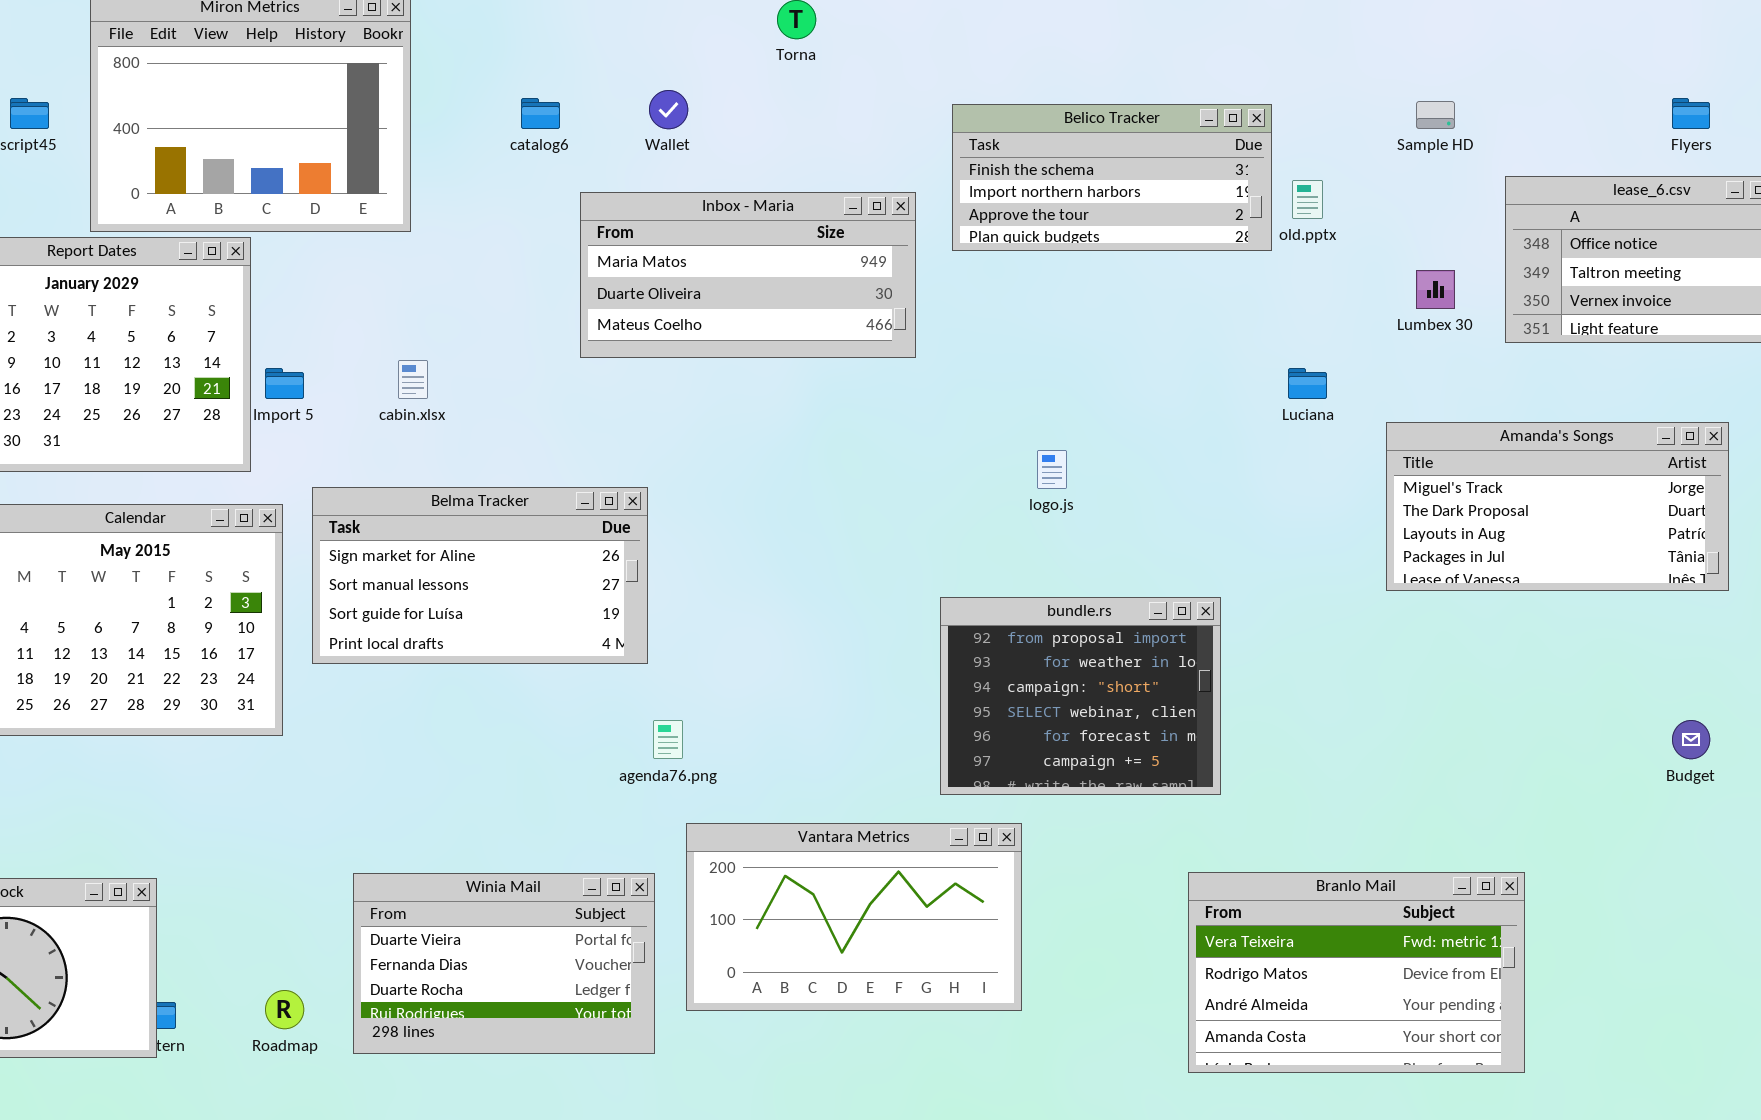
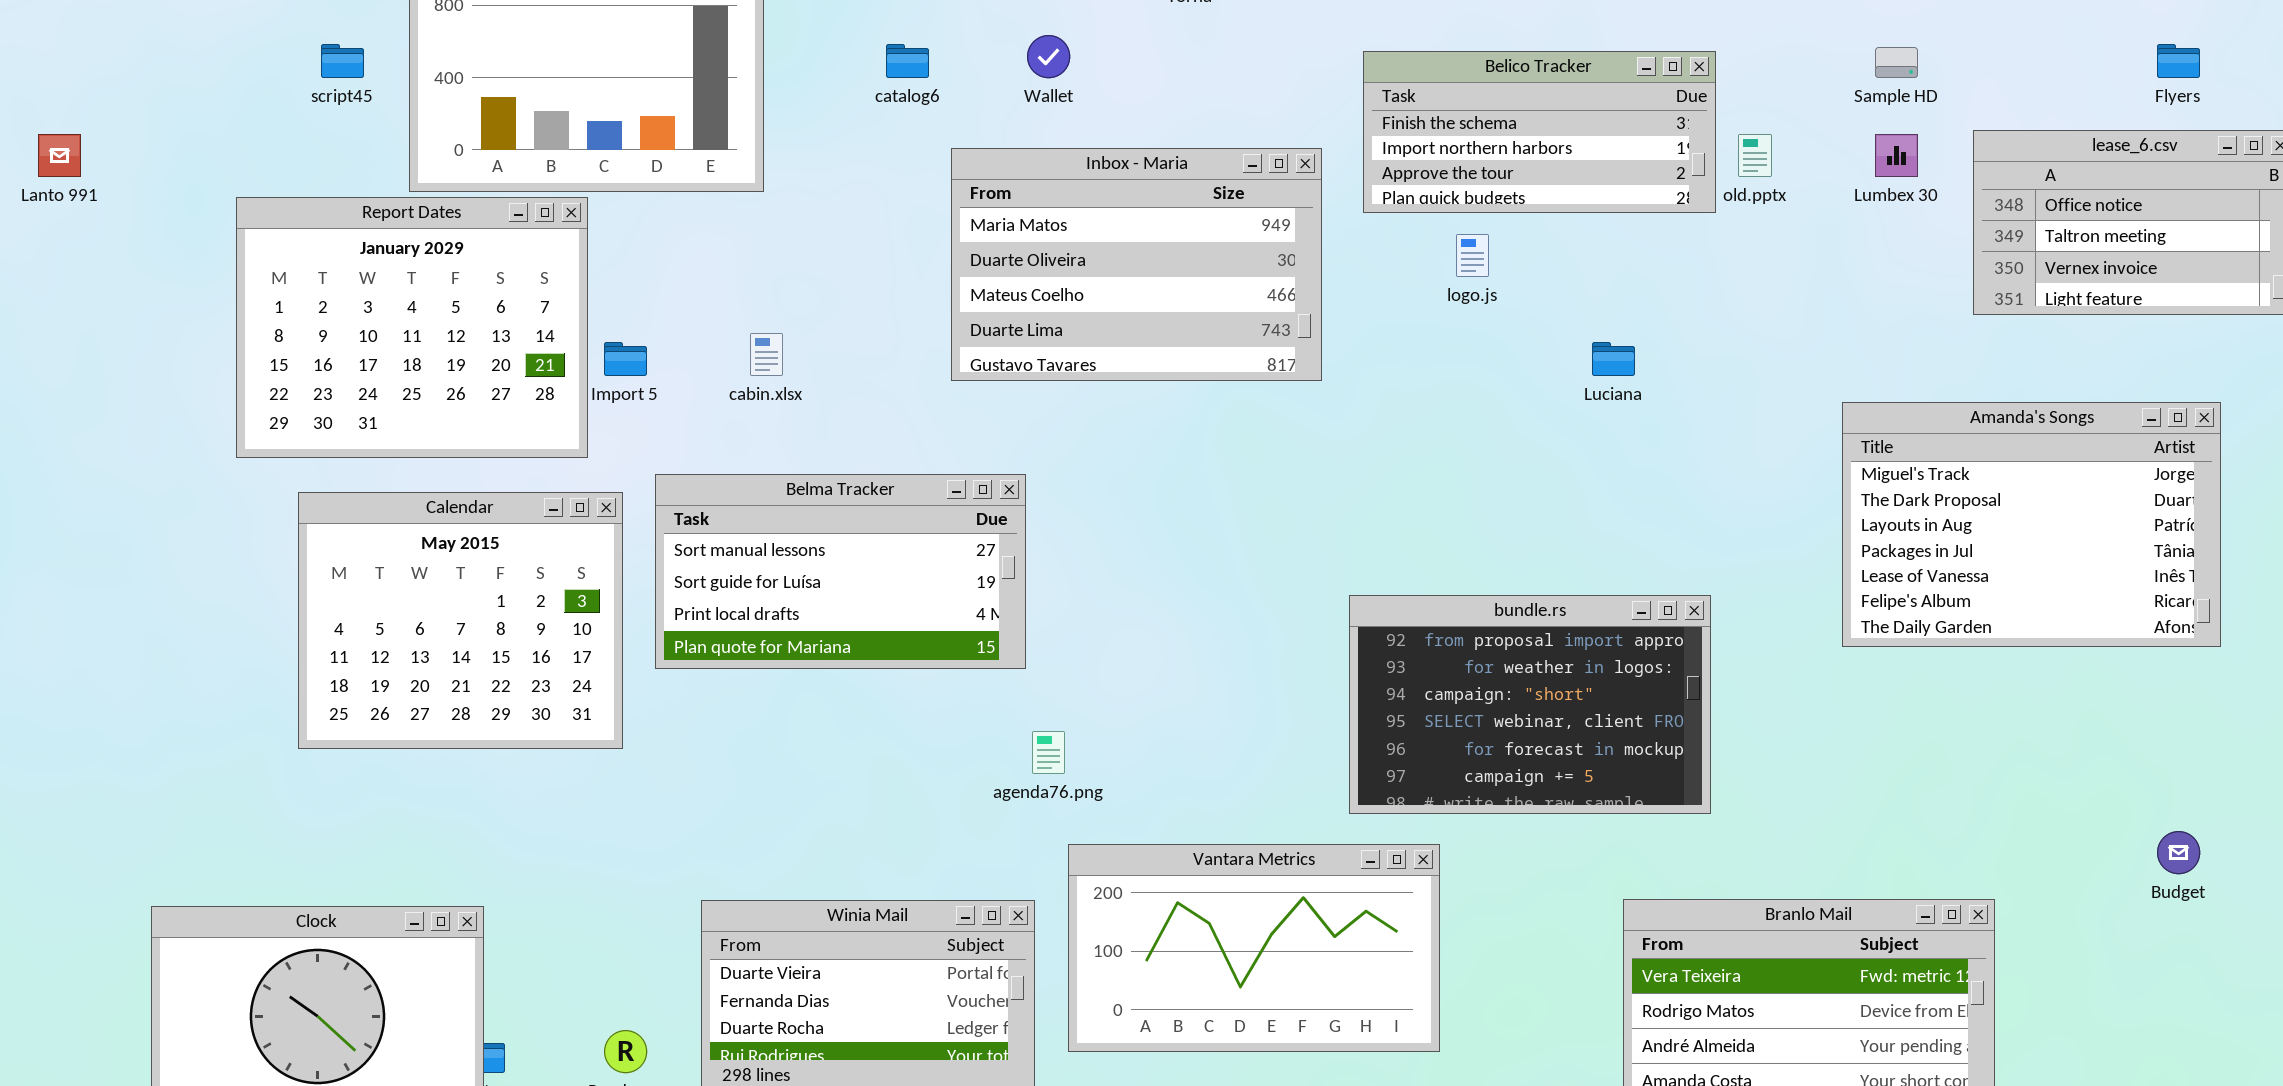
Inbox - Maria: [580,192,916,358] -> [951,148,1322,381], resized
Lumbex 30: [1416,270,1455,309] -> [1875,134,1918,177], moved
Luciana: [1288,368,1327,399] -> [1592,342,1635,376], moved
Amanda's Songs: [1386,422,1729,591] -> [1842,402,2221,647], resized
logo.js: [1037,450,1067,489] -> [1456,234,1489,277], moved
Belma Tracker: [312,487,648,664] -> [655,474,1026,669], scrolled down 1 row
bundle.rs: [940,597,1221,795] -> [1349,595,1711,814], resized
Budget: [1672,720,1710,759] -> [2157,831,2200,874], moved

